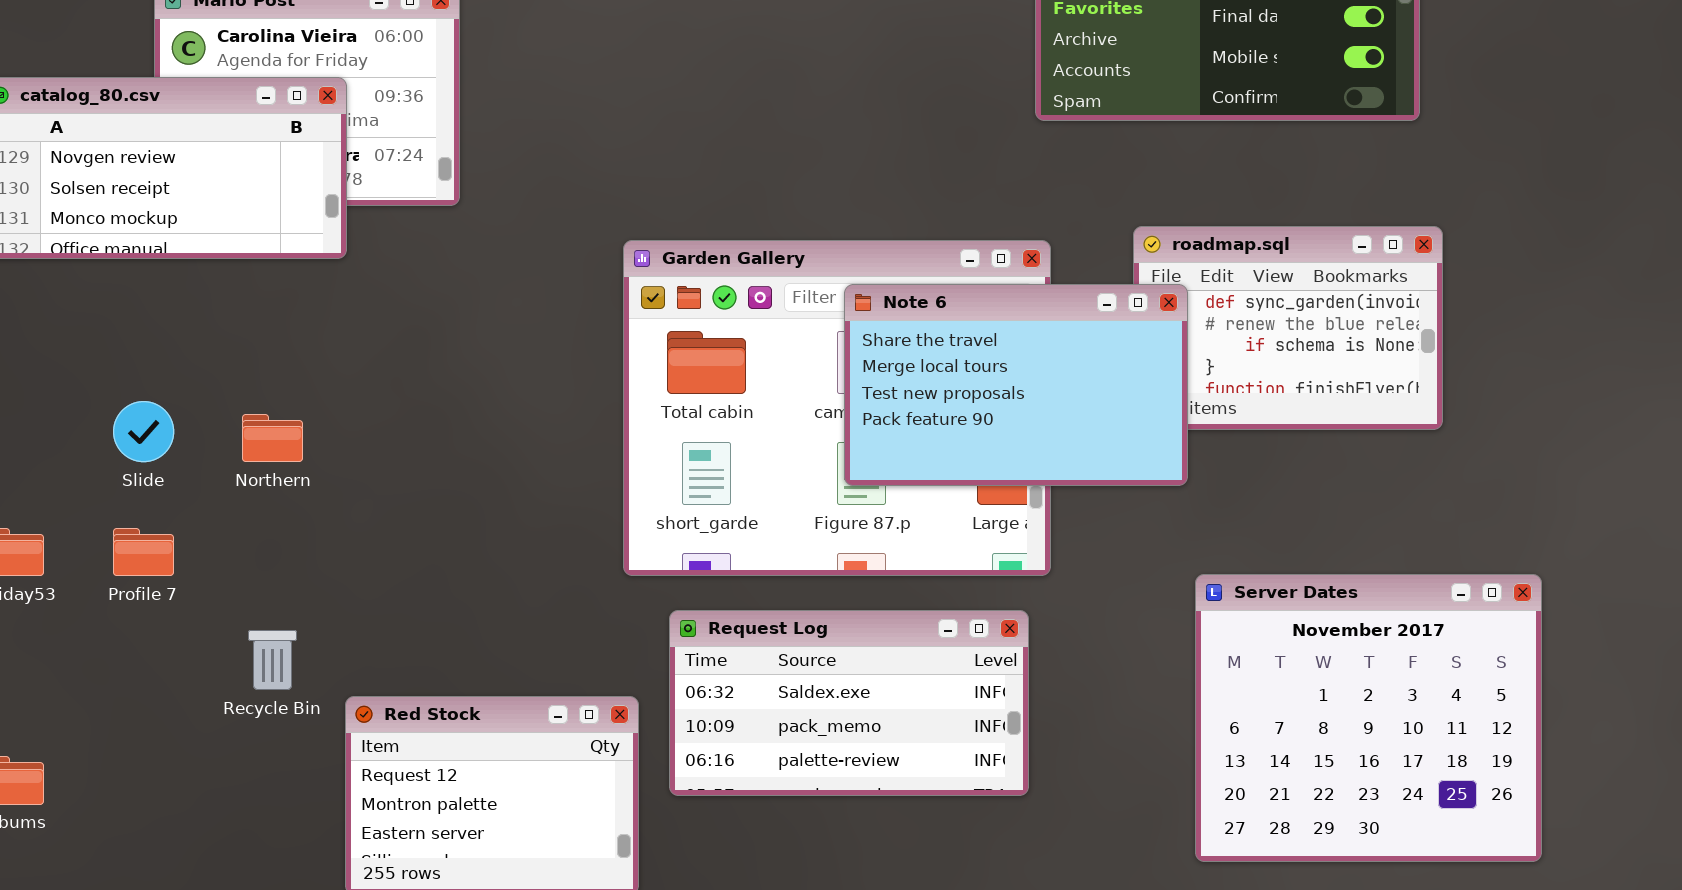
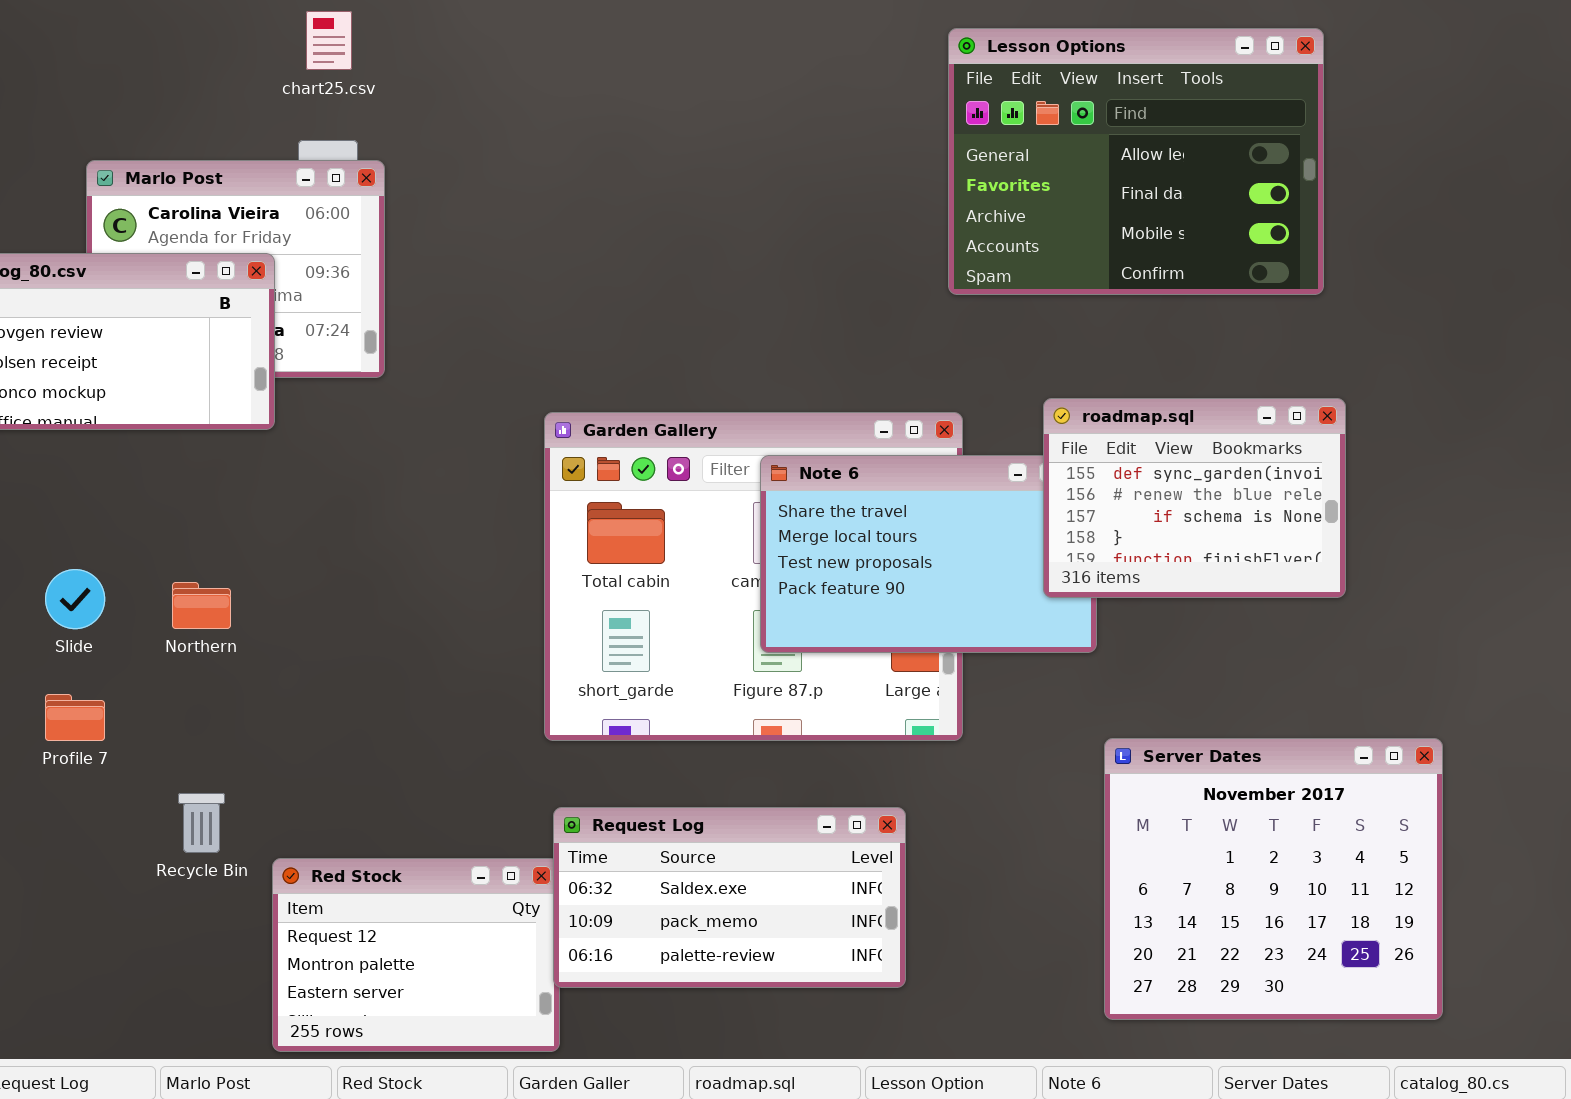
roadmap.sql: [1133,226,1443,430] -> [1043,398,1346,598], raised
Request Log: [669,610,1029,796] -> [553,807,906,988], moved

